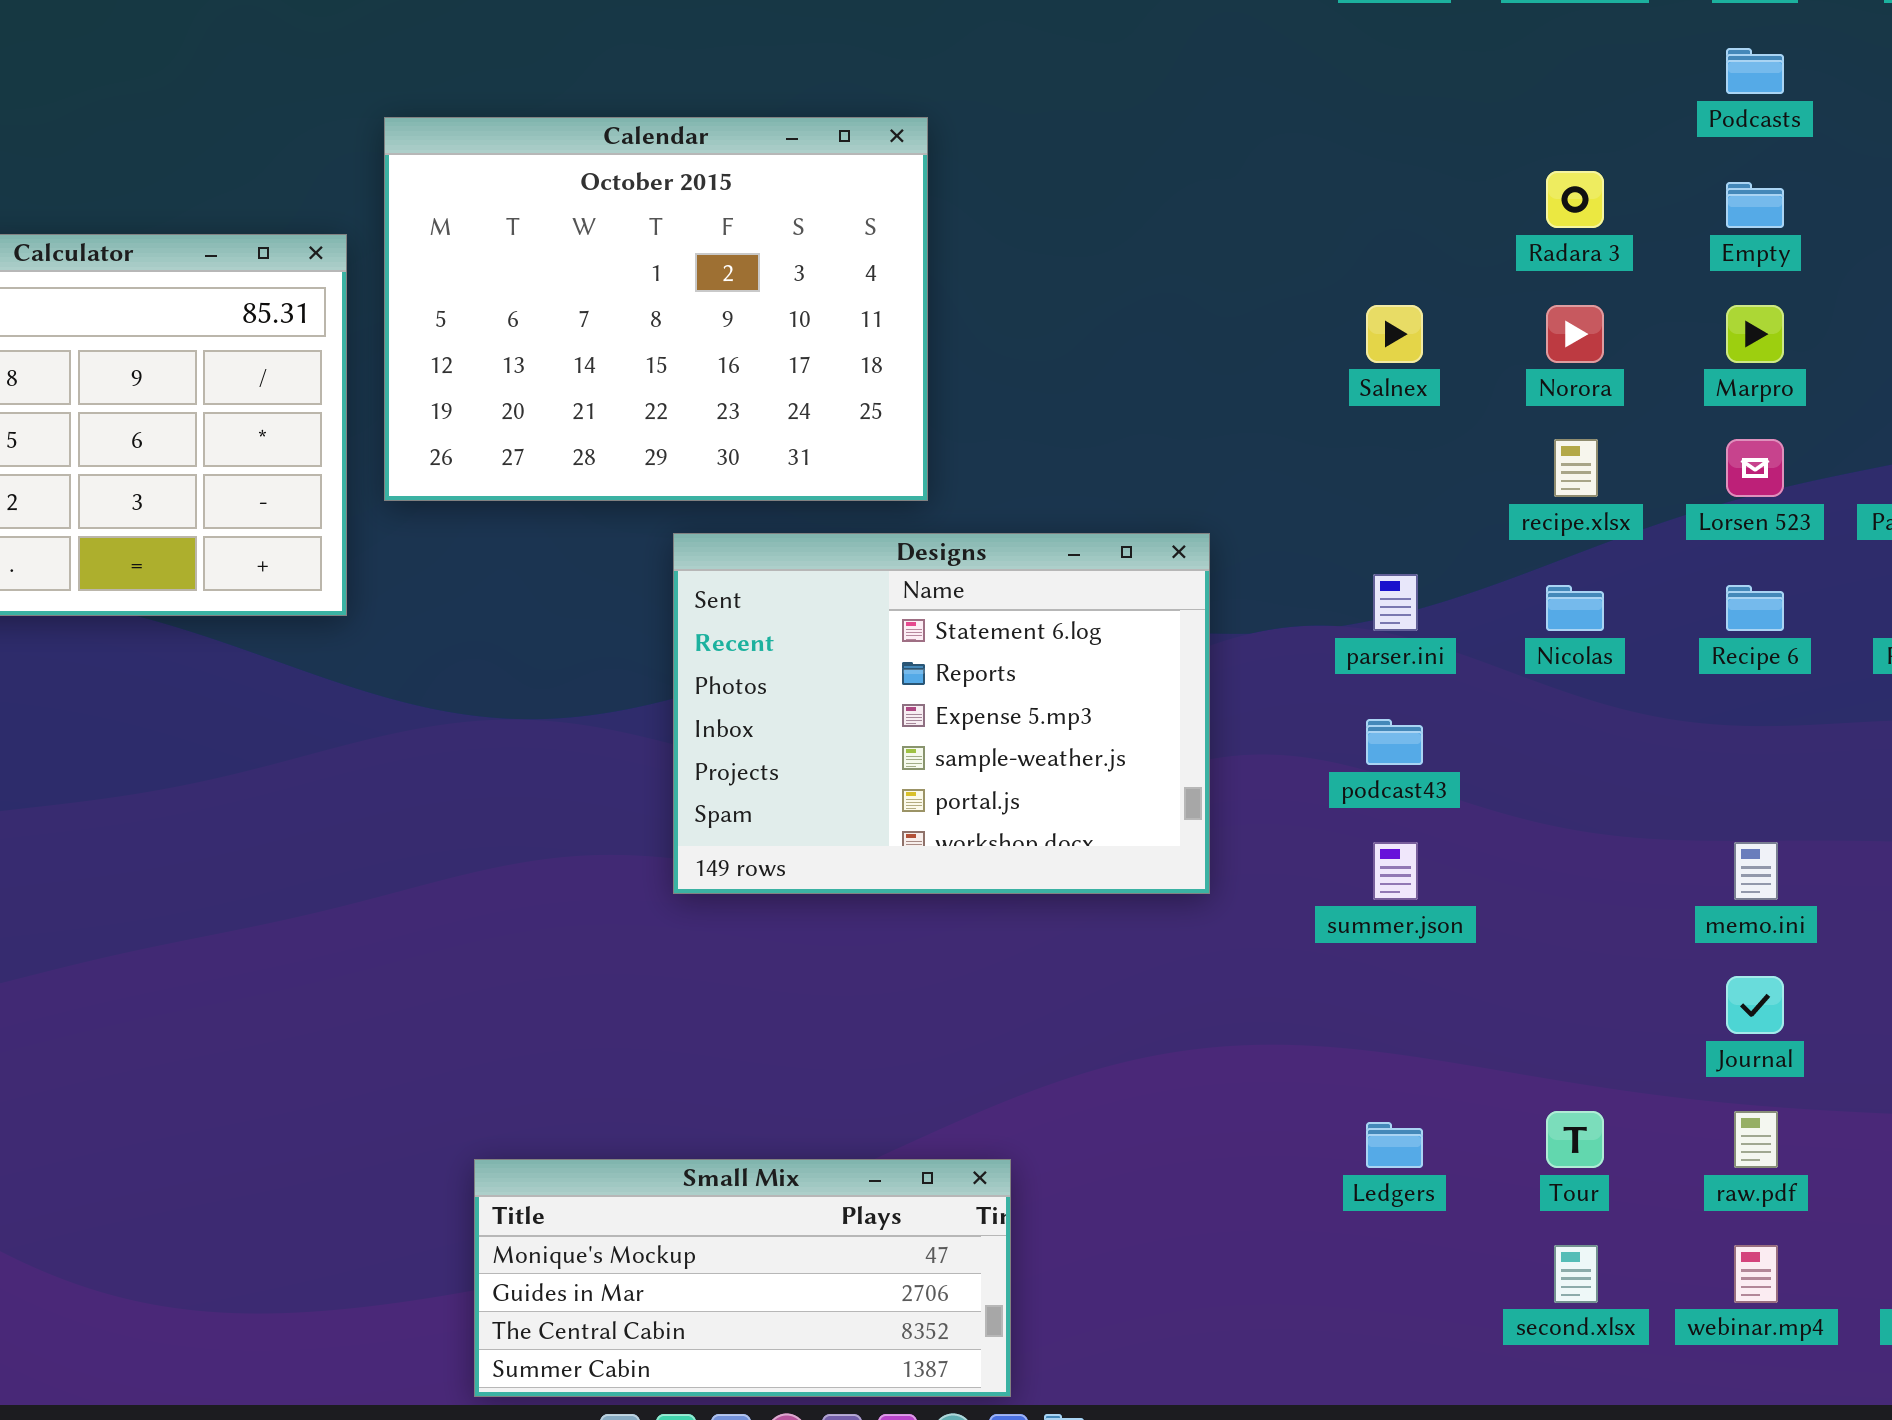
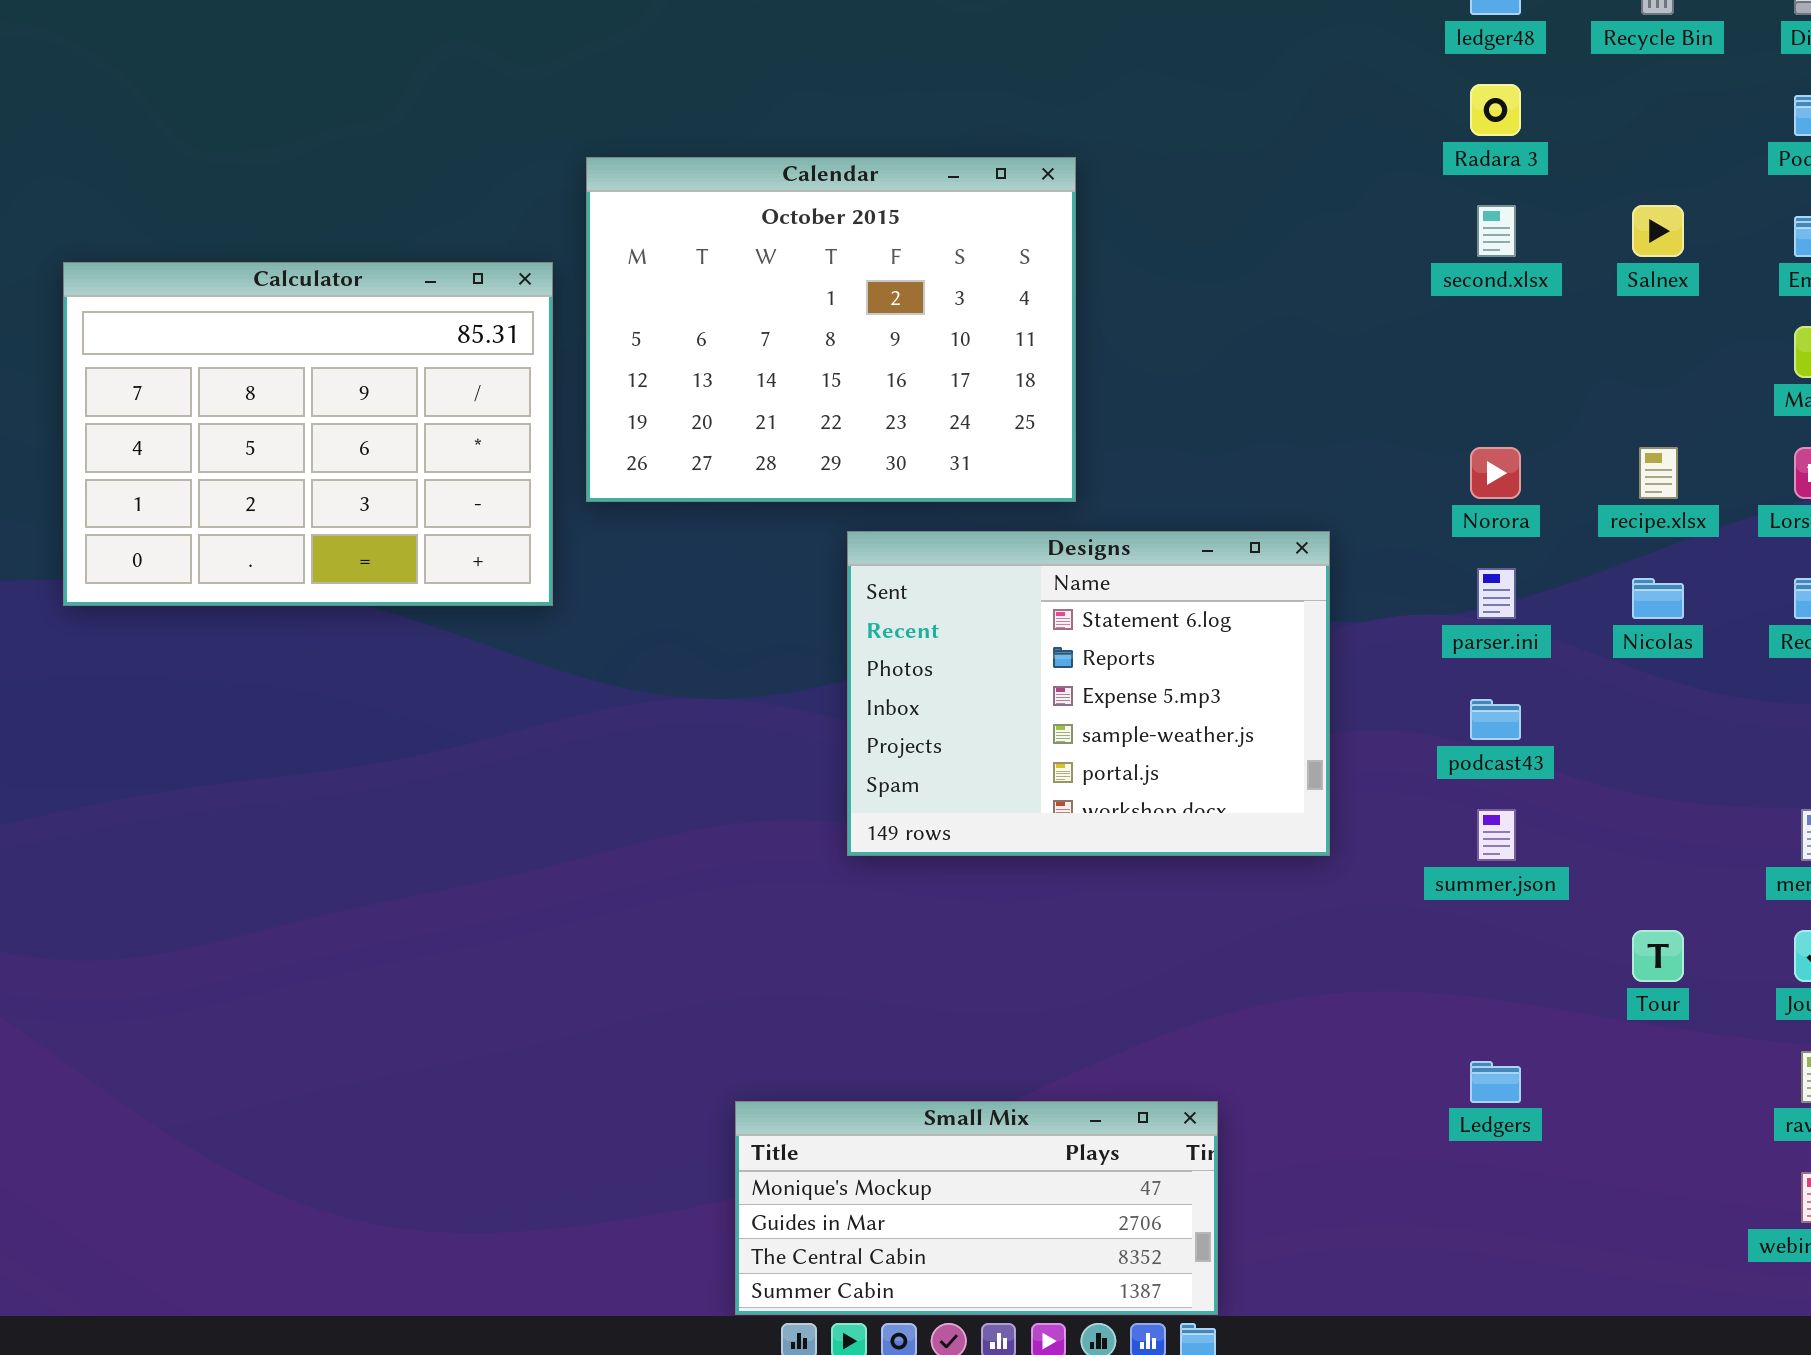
Radara 3: [1546,171,1604,228] -> [1470,84,1521,136], moved
Salnex: [1366,305,1423,363] -> [1632,205,1684,257], moved
Norora: [1546,305,1604,363] -> [1470,447,1521,499], moved
Tour: [1546,1111,1604,1168] -> [1632,930,1684,982], moved
Small Mix: [474,1159,1011,1397] -> [735,1101,1218,1315], moved
second.xlsx: [1554,1245,1598,1303] -> [1477,205,1516,257], moved

